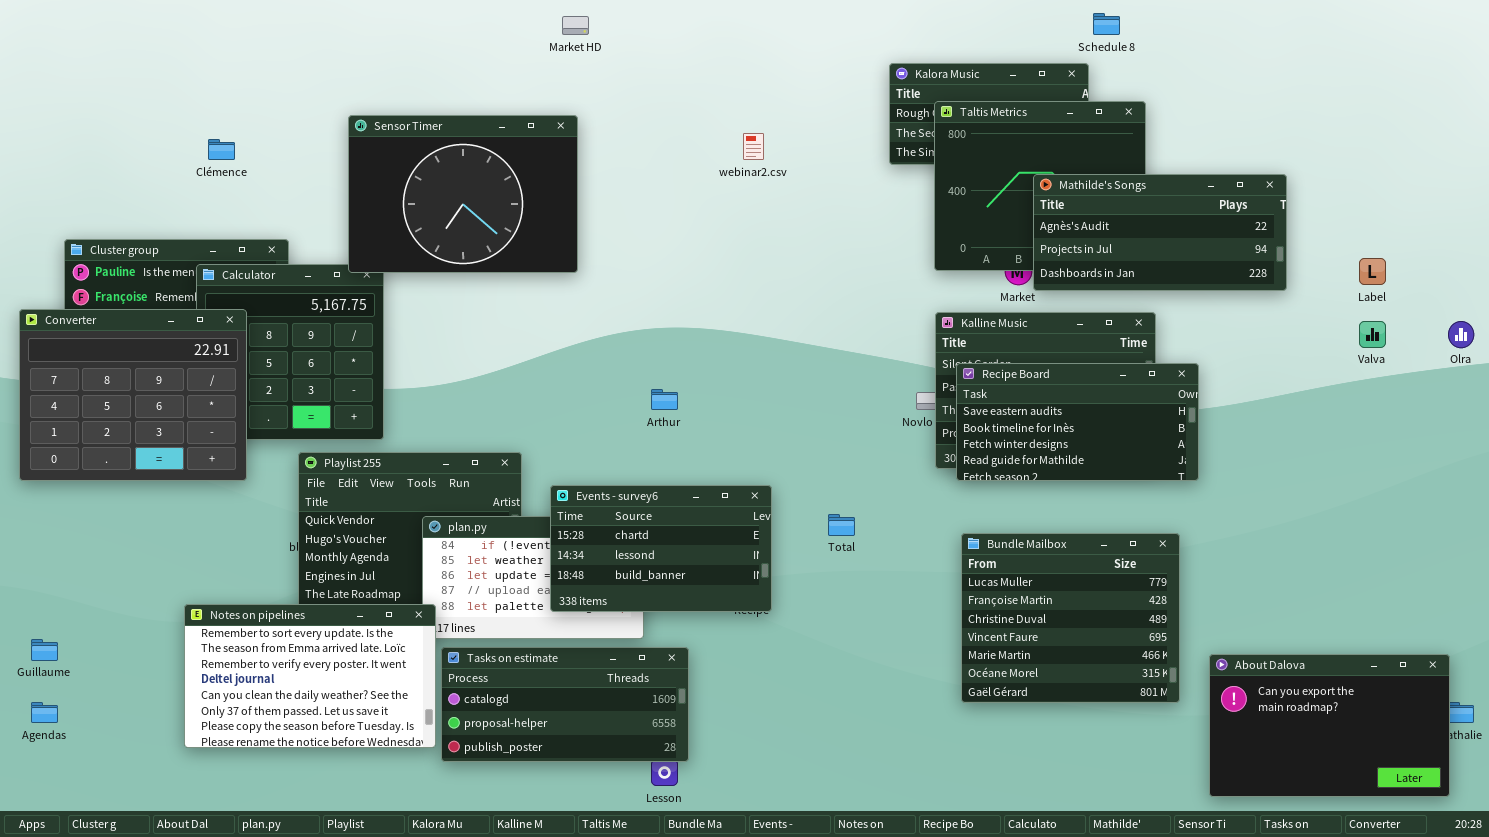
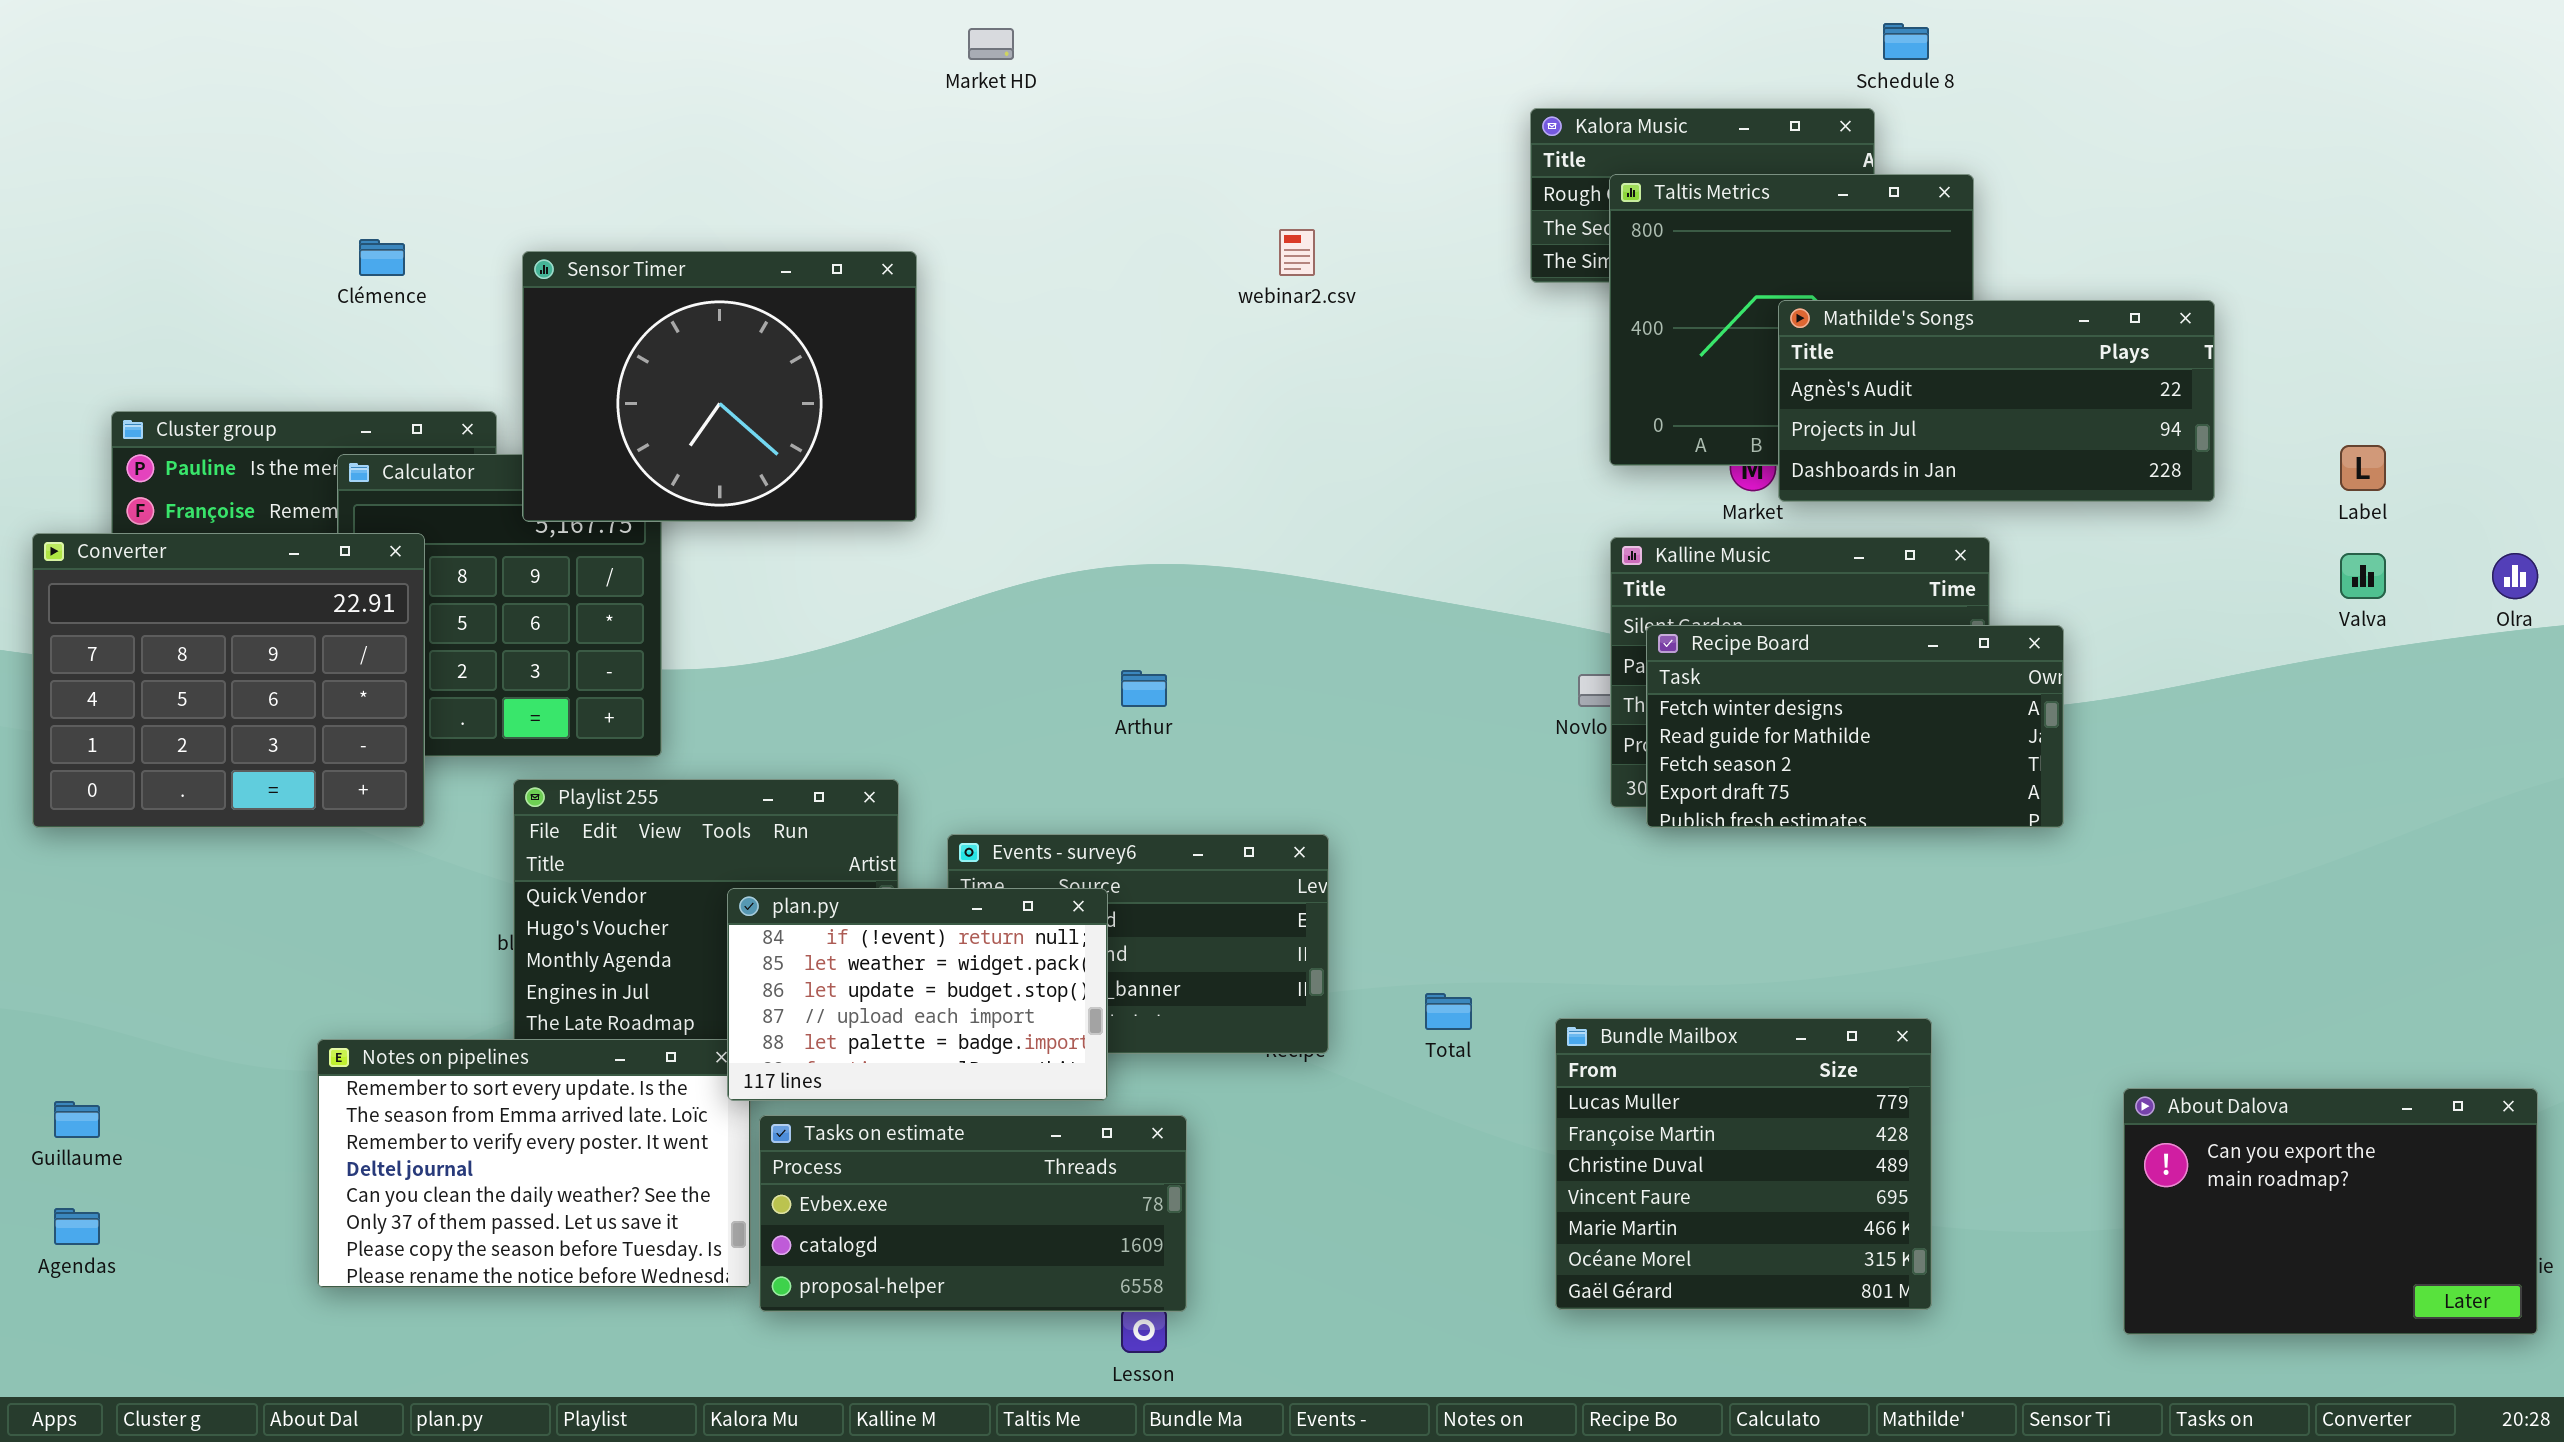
Sensor Timer: [348,115,578,273] -> [522,251,917,522], moved
Recipe Board: [956,363,1199,481] -> [1646,625,2064,828], scrolled down 2 rows
Total: [828,514,855,536] -> [1425,993,1472,1030], moved
plan.py: [422,516,644,639] -> [727,888,1108,1101], raised
Bundle Mailbox: [961,533,1180,703] -> [1555,1018,1932,1310], moved
Tasks on estimate: [441,647,689,762] -> [759,1115,1187,1312], scrolled up 1 row
About Dalova: [1209,654,1450,797] -> [2123,1088,2538,1335], moved

